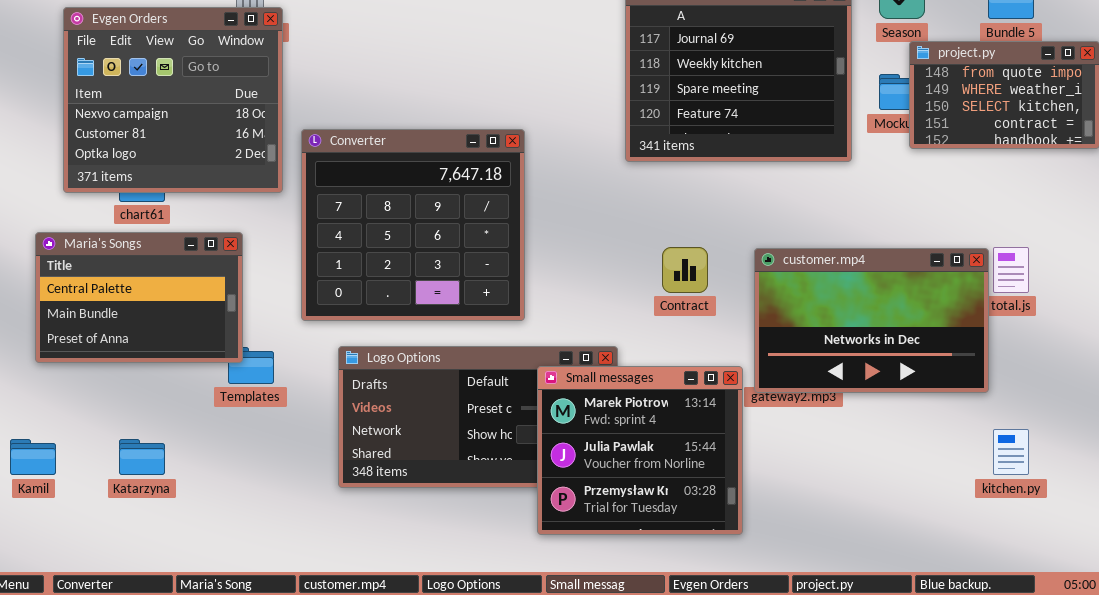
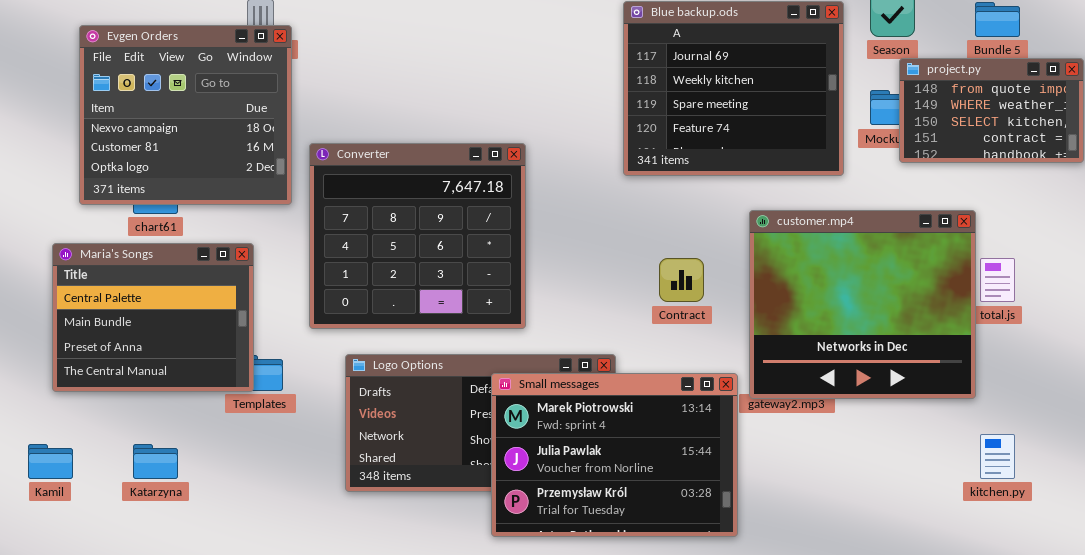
Maria's Songs: [35,232,243,363] -> [52,243,254,392], resized
customer.mp4: [754,248,989,393] -> [749,210,976,399], resized
Small messages: [537,366,743,535] -> [491,373,738,537], resized

